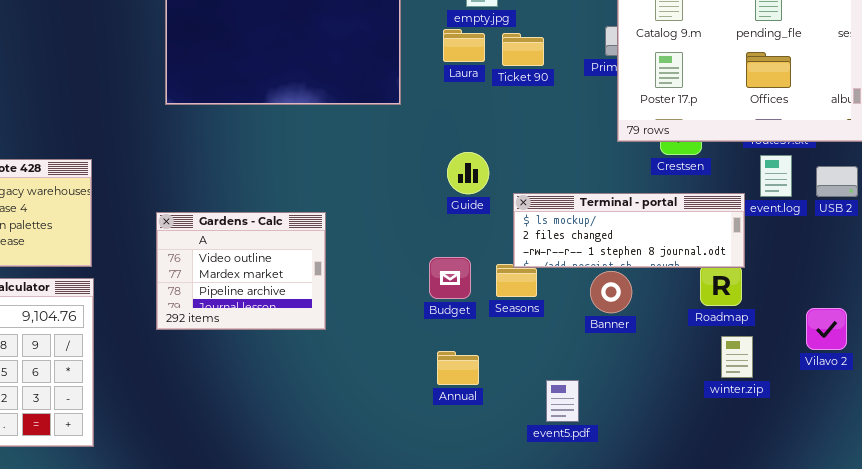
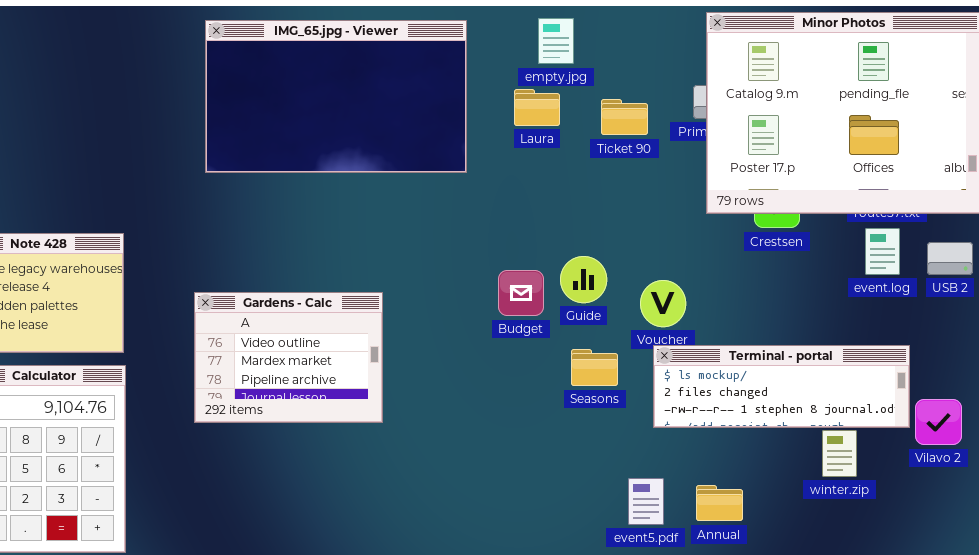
Ticket 90: [502,33,544,66] -> [601,99,648,135], moved
Guide: [447,152,489,194] -> [560,256,607,303], moved
Terminal - portal: [513,193,745,268] -> [653,345,910,428], moved
Budget: [429,257,471,299] -> [498,270,544,316], moved
Annual: [437,351,479,385] -> [696,485,743,521], moved

